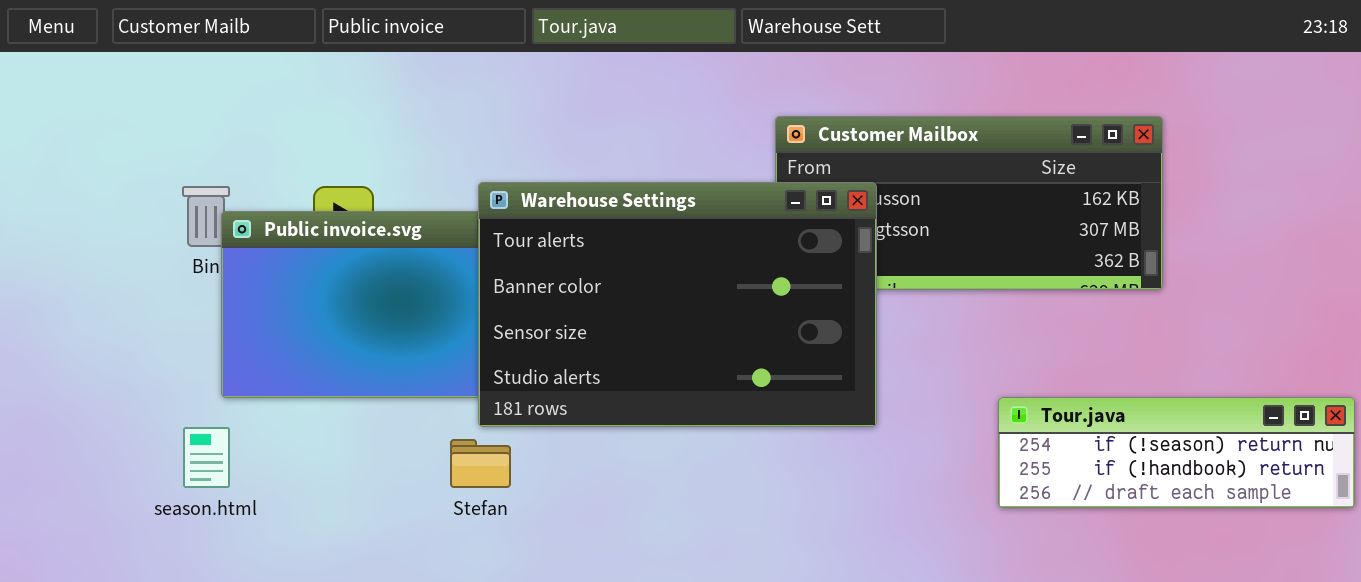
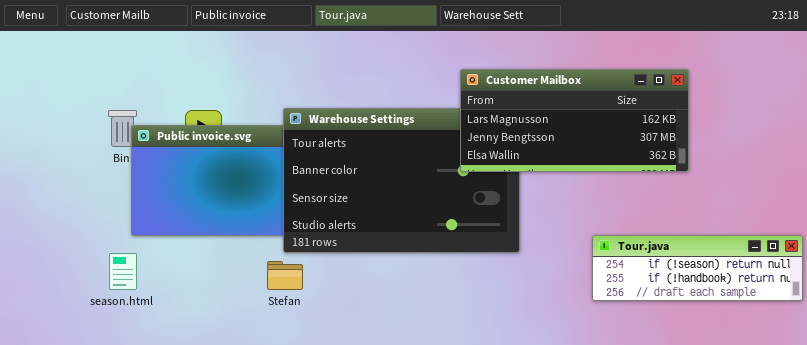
Customer Mailbox: [775,116,1163,290] -> [460,69,689,172], raised

